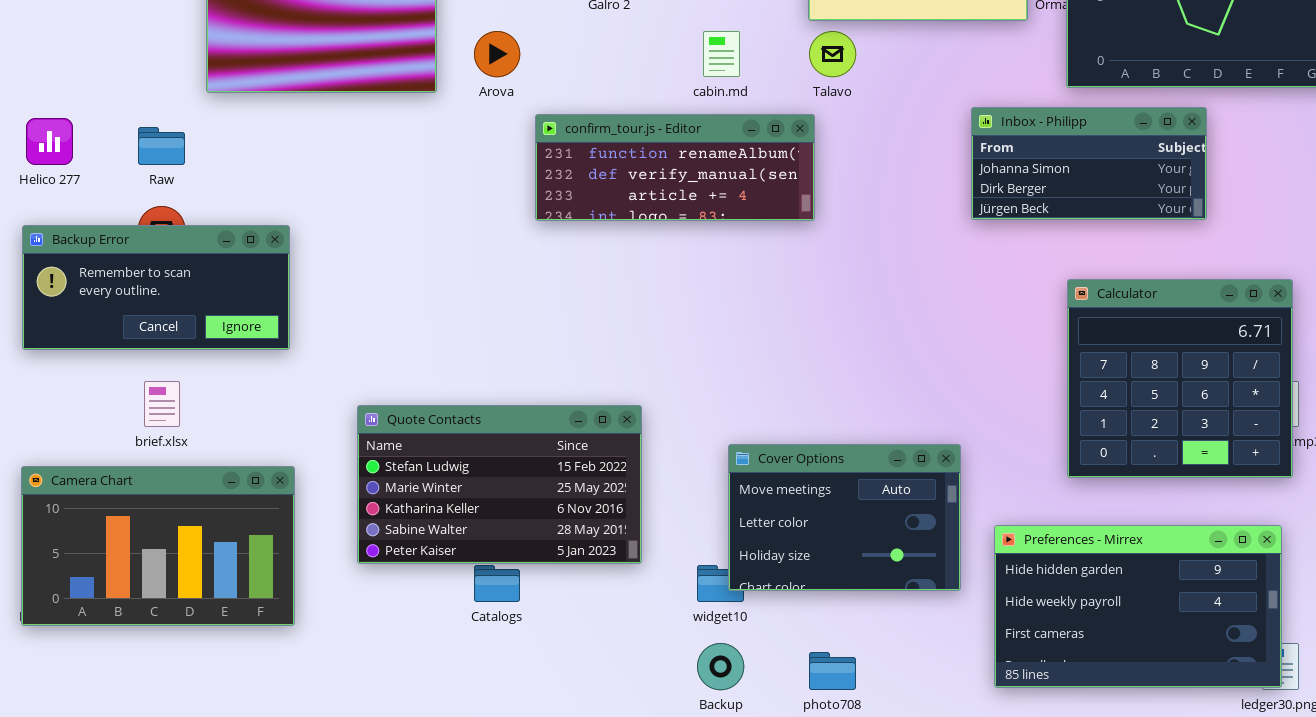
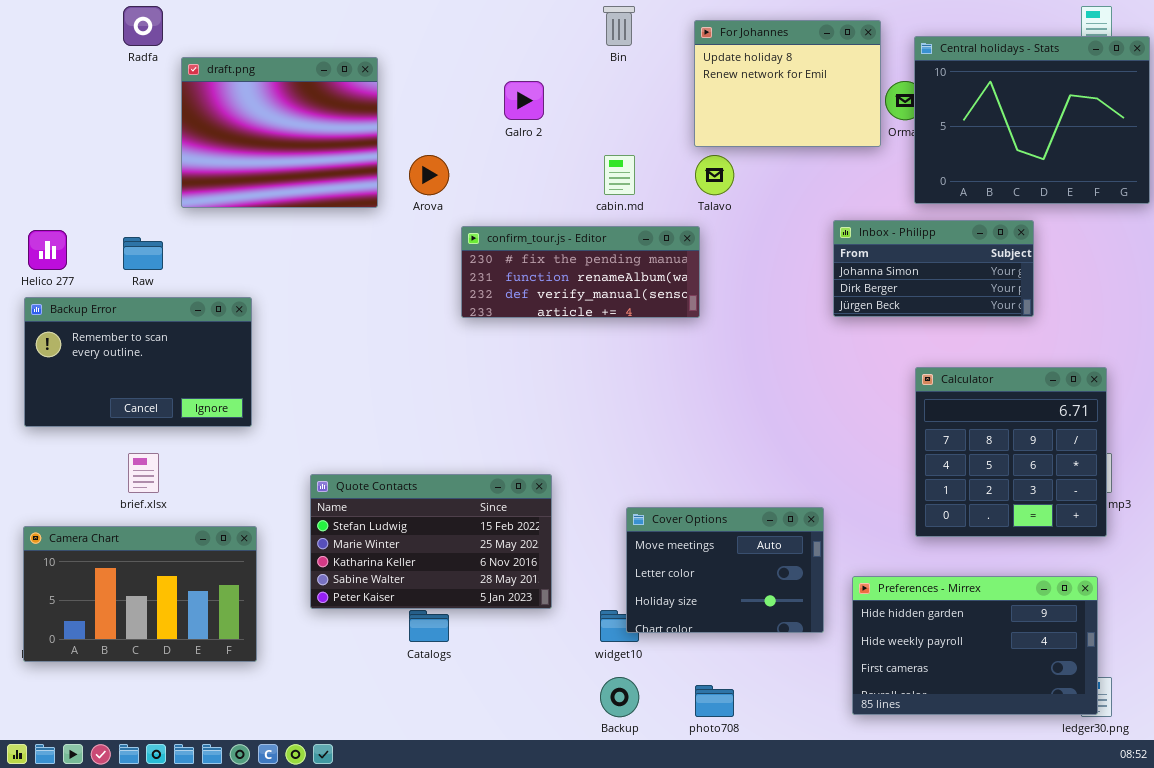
confirm_tour.js - Editor: [535,114,815,221] -> [461,226,700,318], scrolled up 1 row
Backup Error: [22,225,290,350] -> [24,297,252,427], resized

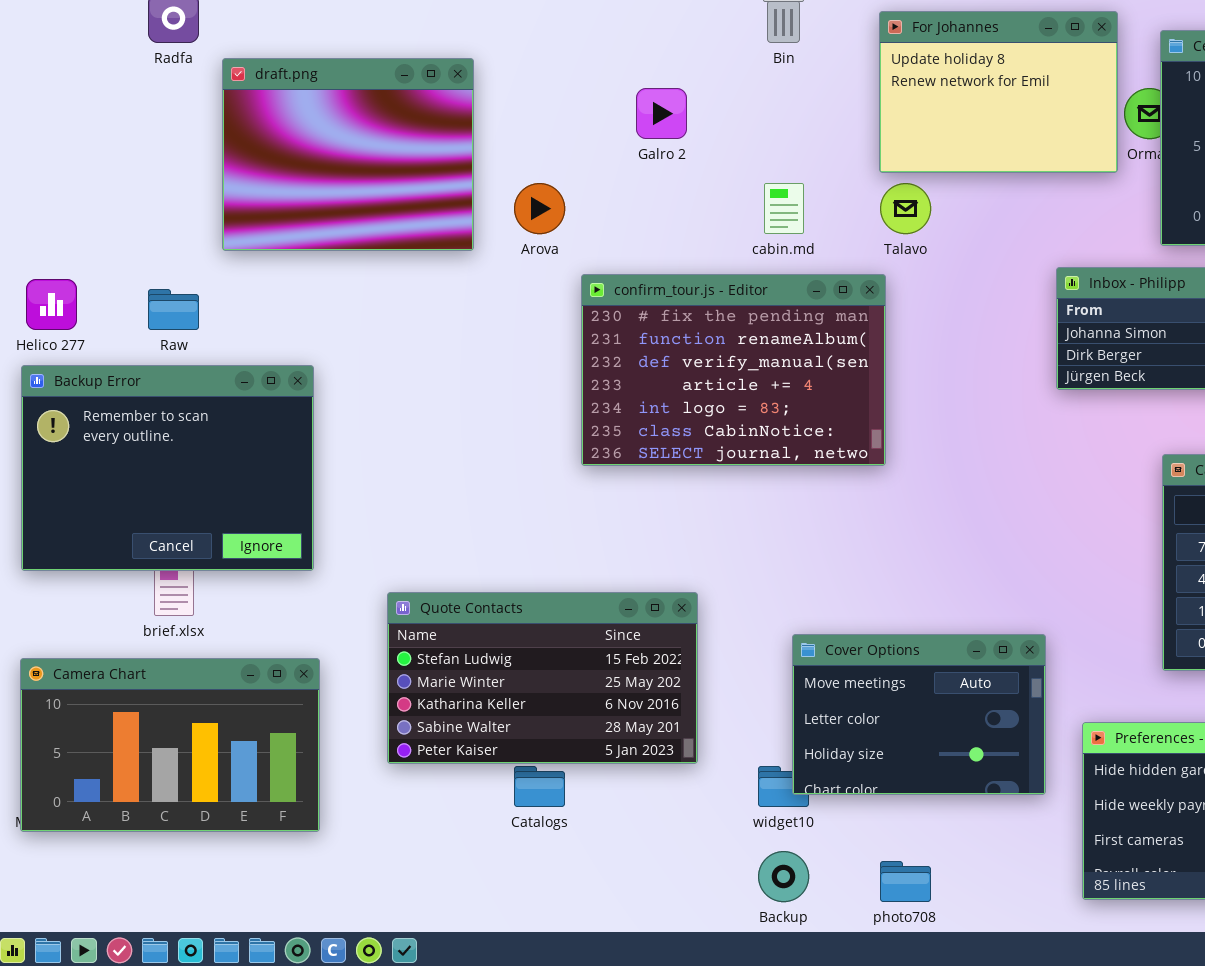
confirm_tour.js - Editor: [461,226,700,318] -> [581,274,886,466], resized
Backup Error: [24,297,252,427] -> [21,365,314,571], resized

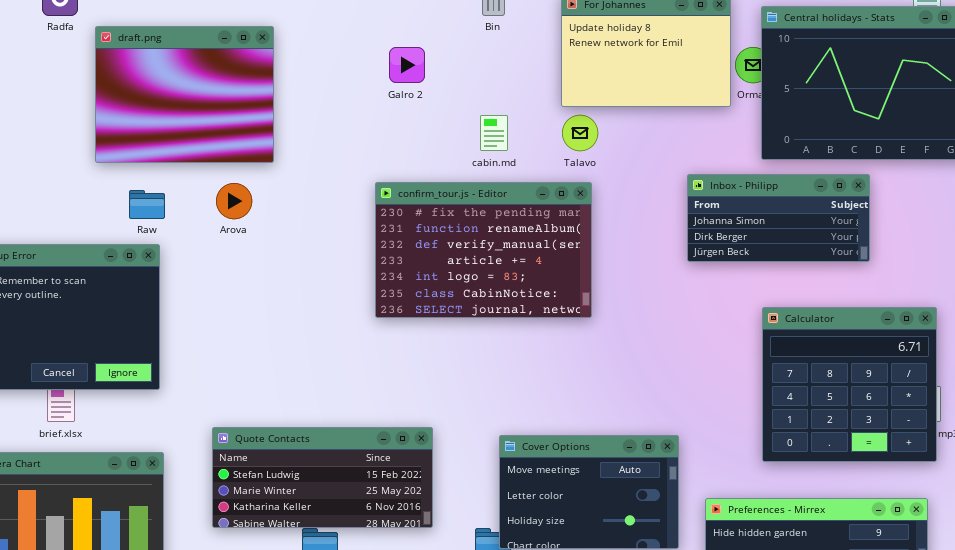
Arova: [514,183,565,234] -> [216,183,252,219], moved
confirm_tour.js - Editor: [581,274,886,466] -> [375,182,592,318], moved
Raw: [148,289,199,330] -> [129,190,165,219], moved
Quote Contacts: [387,592,698,764] -> [212,427,433,528], resized

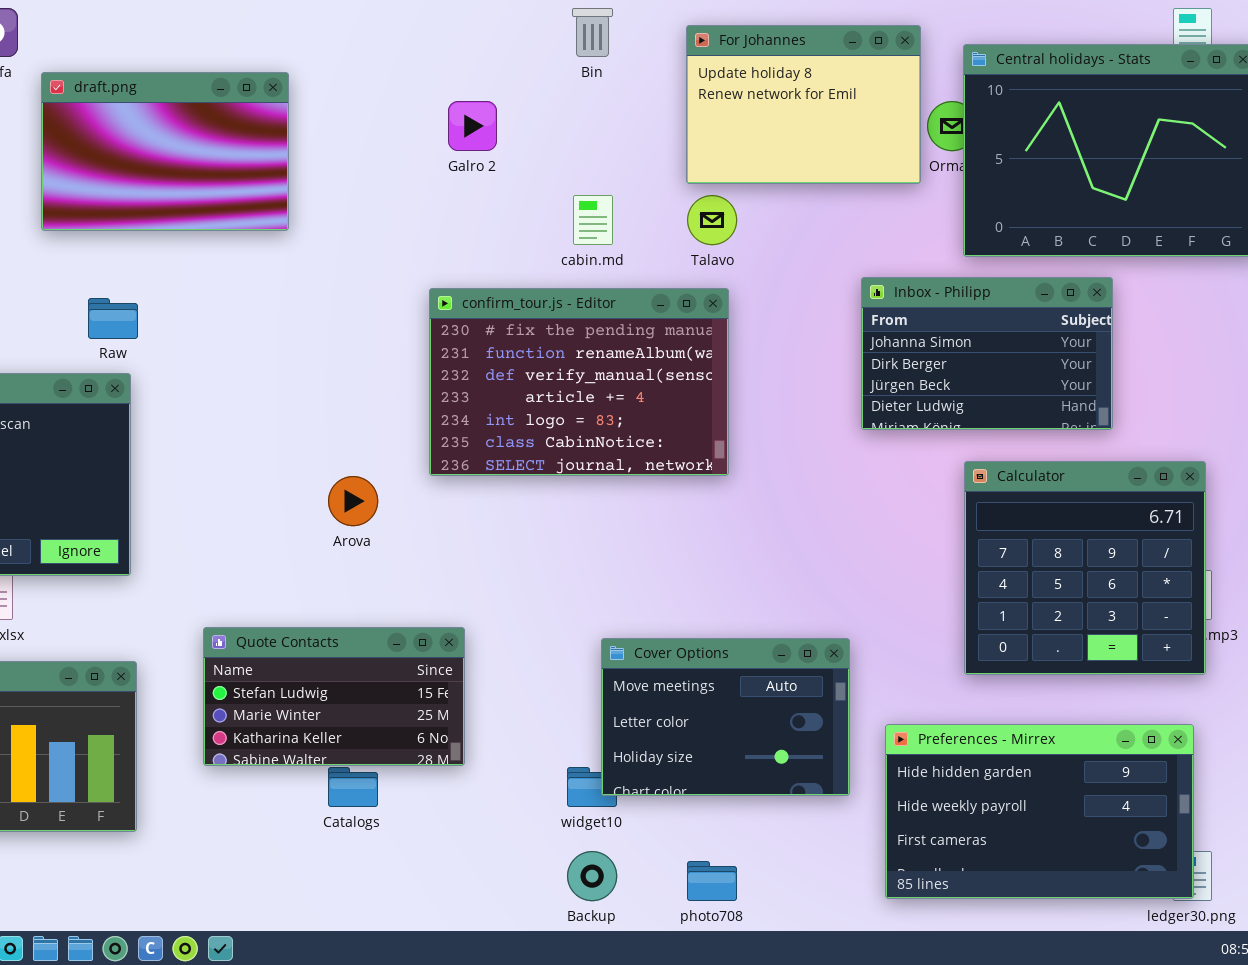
draft.png: [95,26,274,163] -> [41,72,289,231], resized
Inbox - Philipp: [687,174,870,262] -> [861,277,1113,430], resized
Arova: [216,183,252,219] -> [328,476,378,526], moved
Quote Contacts: [212,427,433,528] -> [203,627,465,766], resized

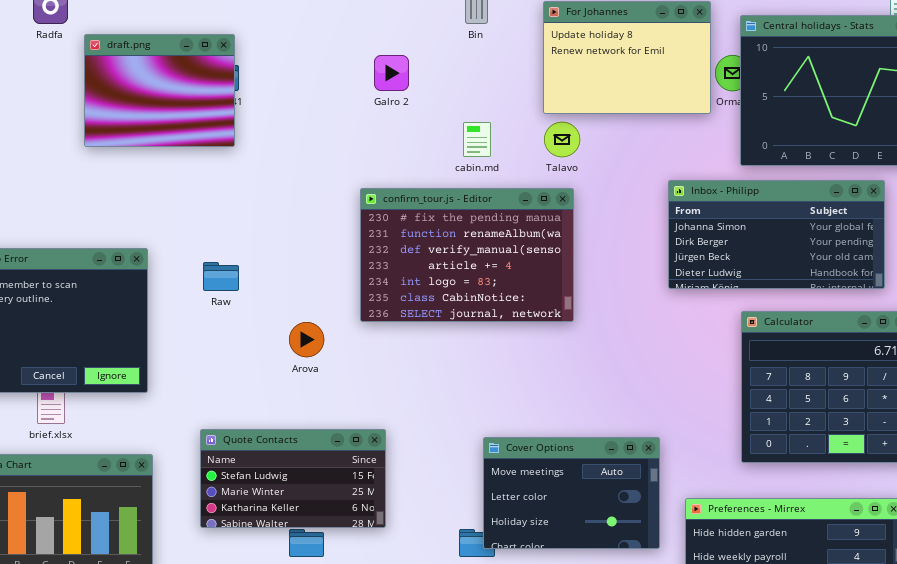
draft.png: [41,72,289,231] -> [84,34,235,147], resized
Inbox - Philipp: [861,277,1113,430] -> [668,180,885,289], resized
Raw: [88,298,138,339] -> [203,262,239,291], moved

